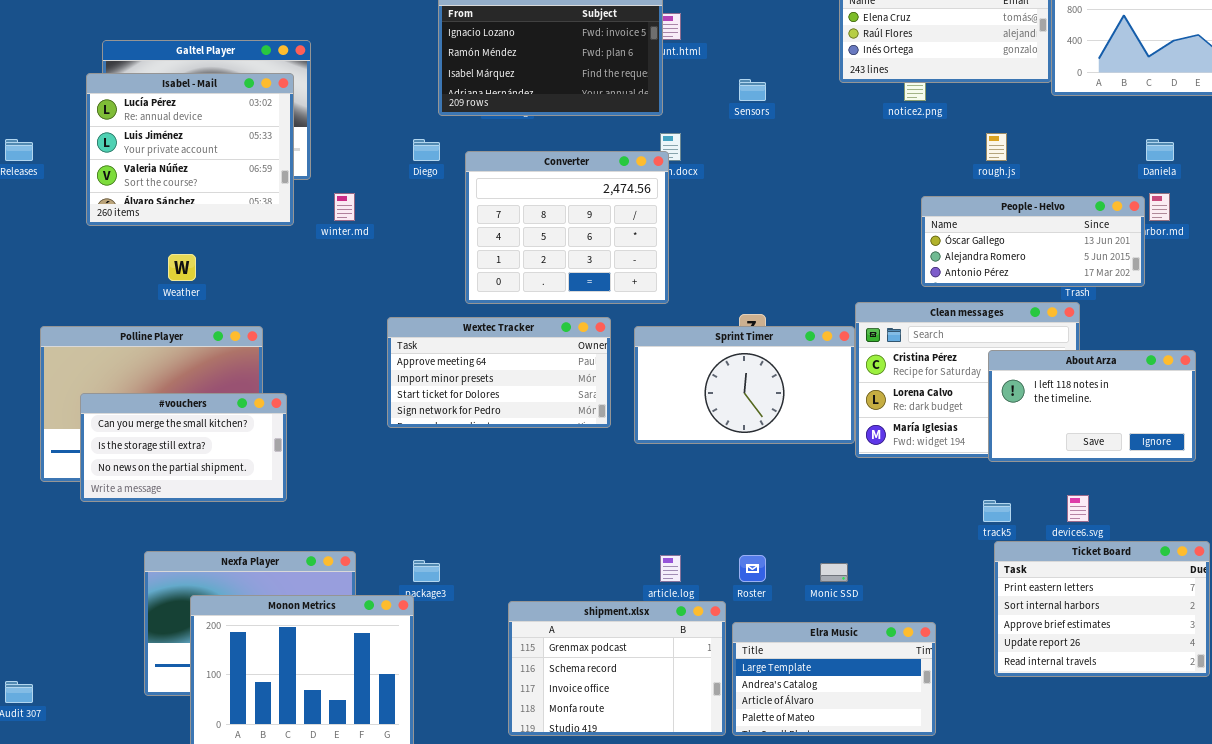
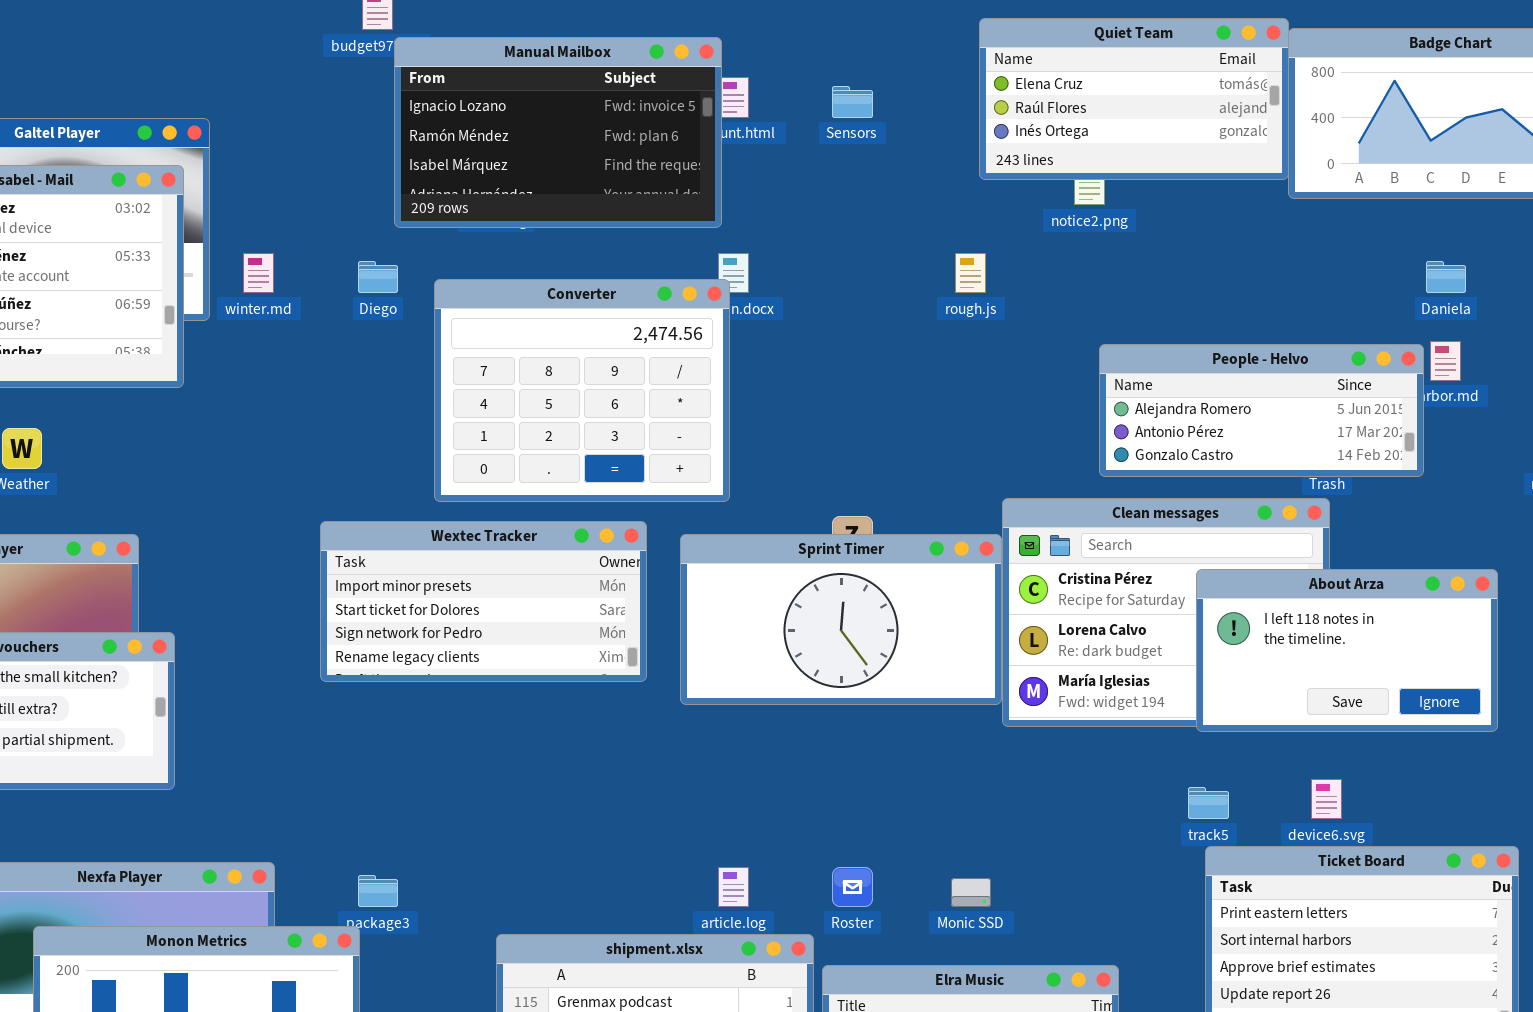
Sensors: [739,79,766,101] -> [832,86,873,118], moved
rough.js: [986,133,1007,161] -> [955,253,986,293], moved
winter.md: [334,193,355,221] -> [243,253,274,293], moved
People - Helvo: [921,196,1145,287] -> [1099,344,1424,477], scrolled down 1 row
Wextec Tracker: [387,317,611,428] -> [320,521,647,682], scrolled down 1 row

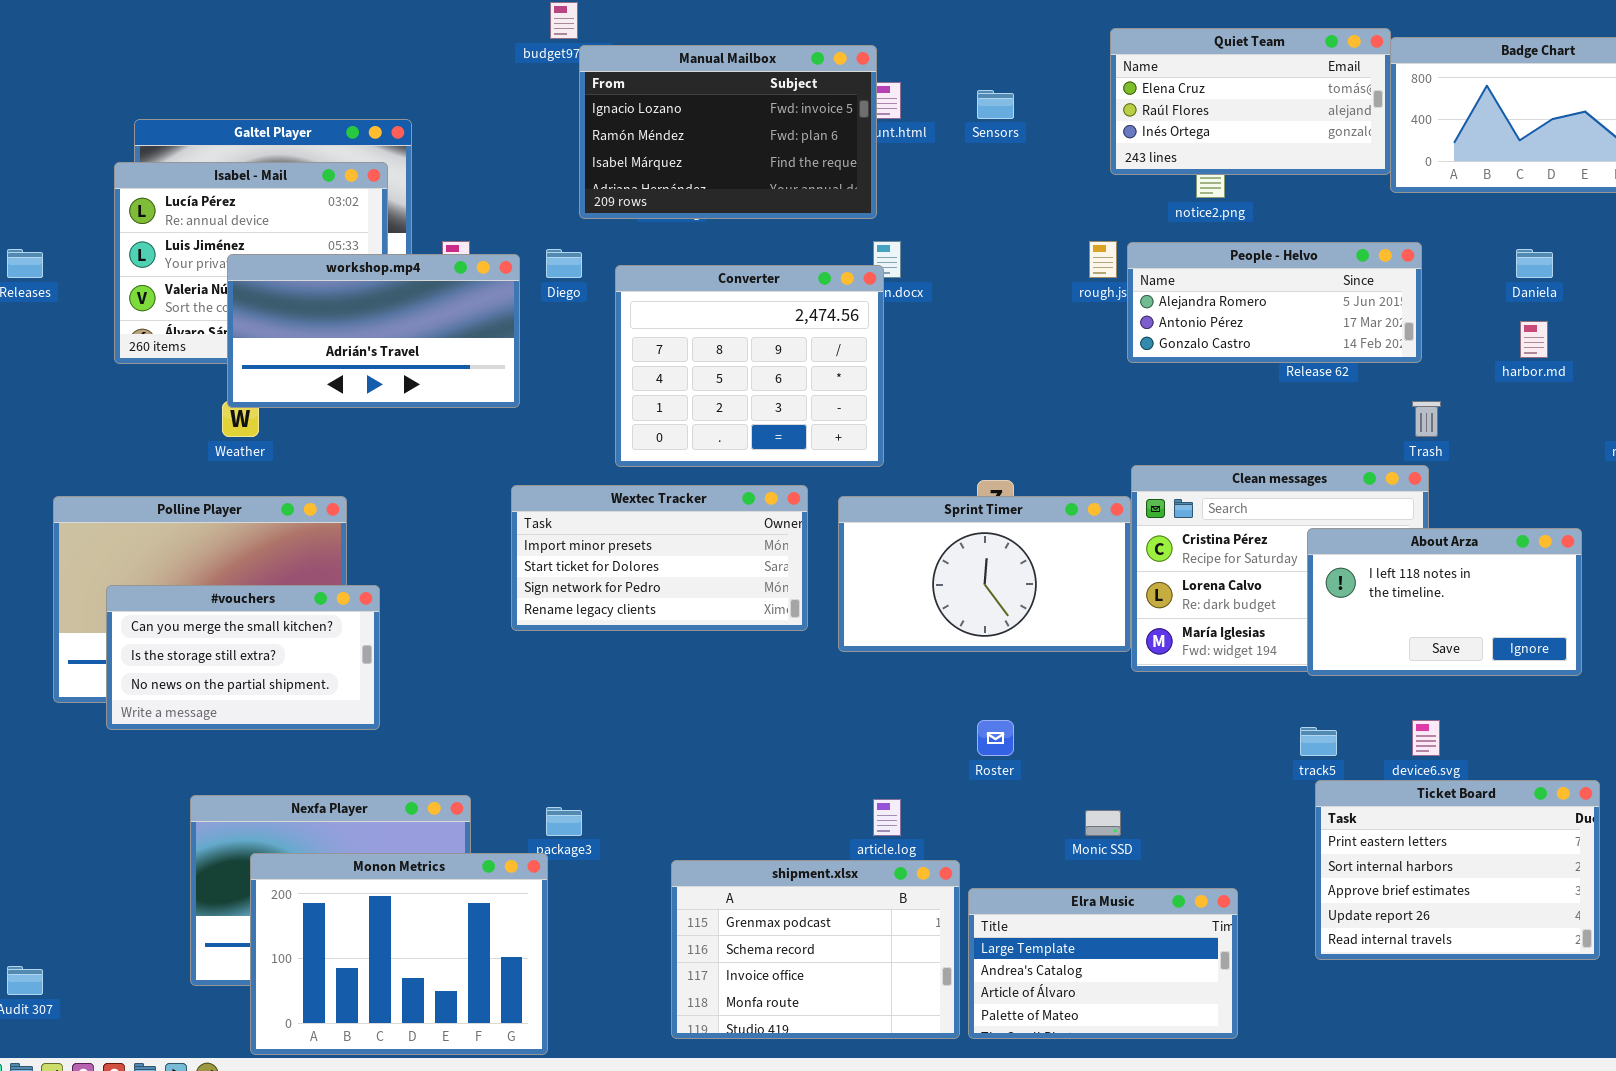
workshop.mp4: none -> [227,254,520,408], opened
People - Helvo: [1099,344,1424,477] -> [1127,242,1422,363], moved
Roster: [832,867,873,907] -> [977,720,1014,756], moved

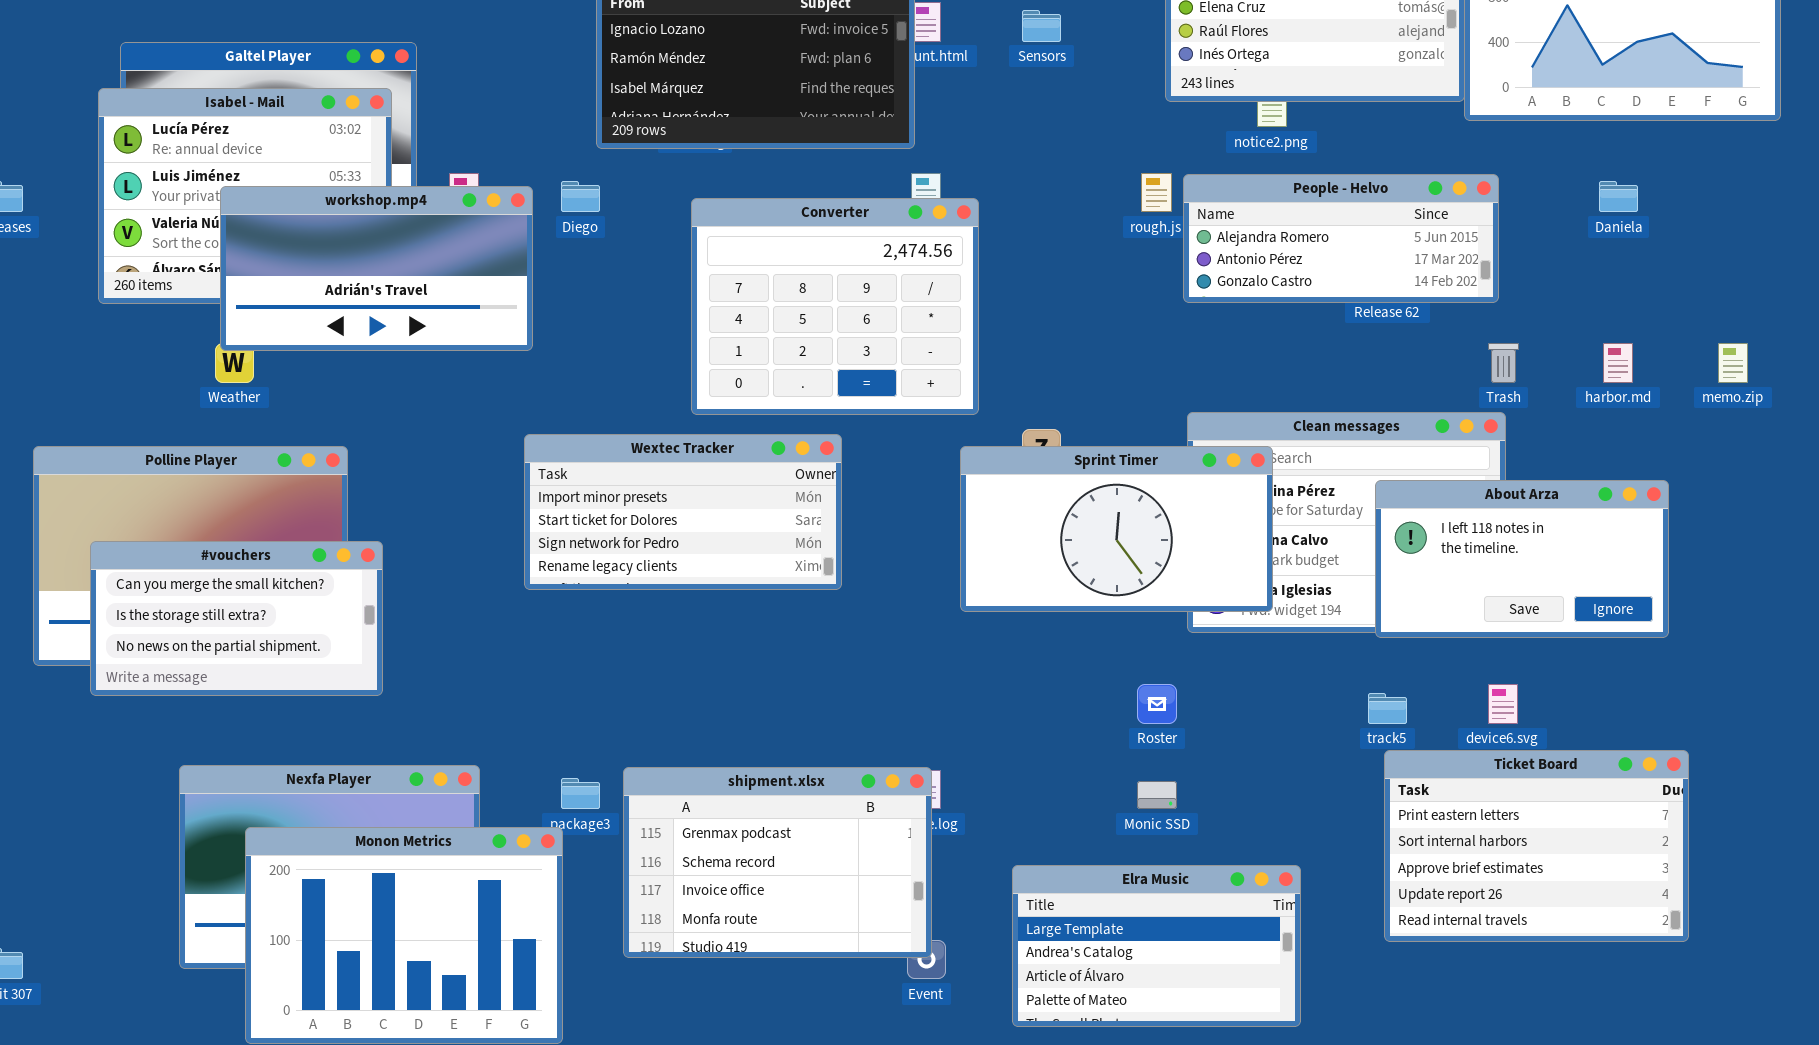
Converter: [615,265,884,467] -> [691,198,979,415], moved
harbor.md: [1520,321,1548,358] -> [1603,343,1633,383], moved
Sprint Timer: [838,496,1131,652] -> [960,446,1273,612], moved
Roster: [977,720,1014,756] -> [1137,684,1177,724], moved
shipment.xlsx: [671,860,960,1039] -> [623,767,932,958], moved

